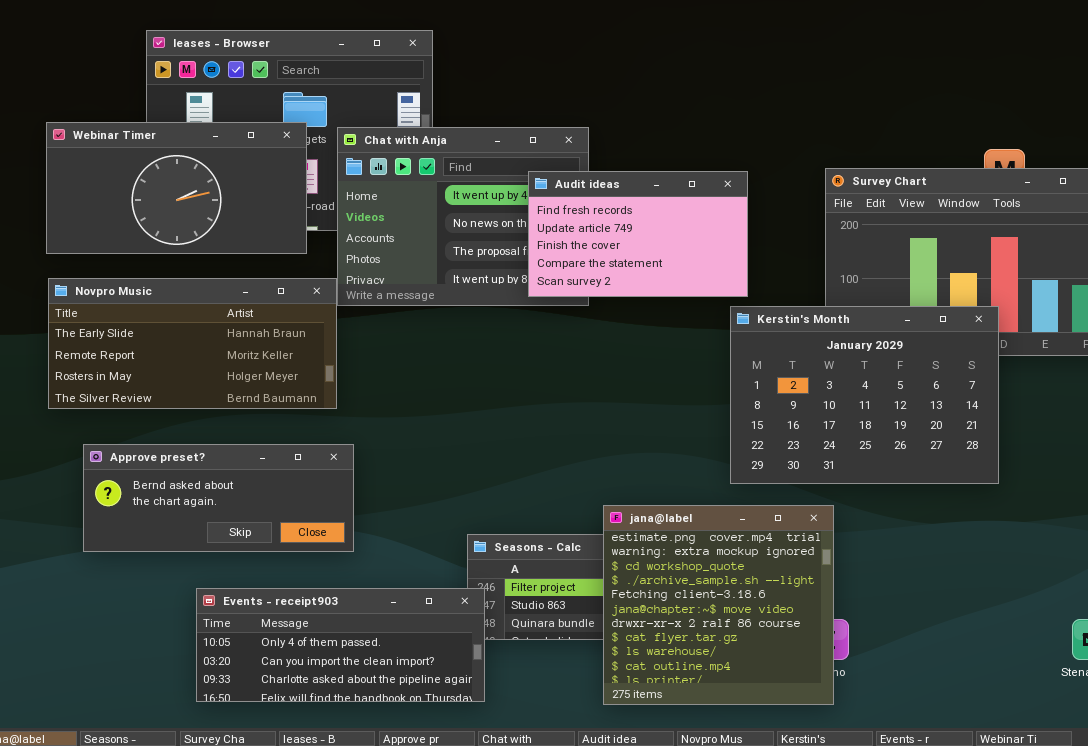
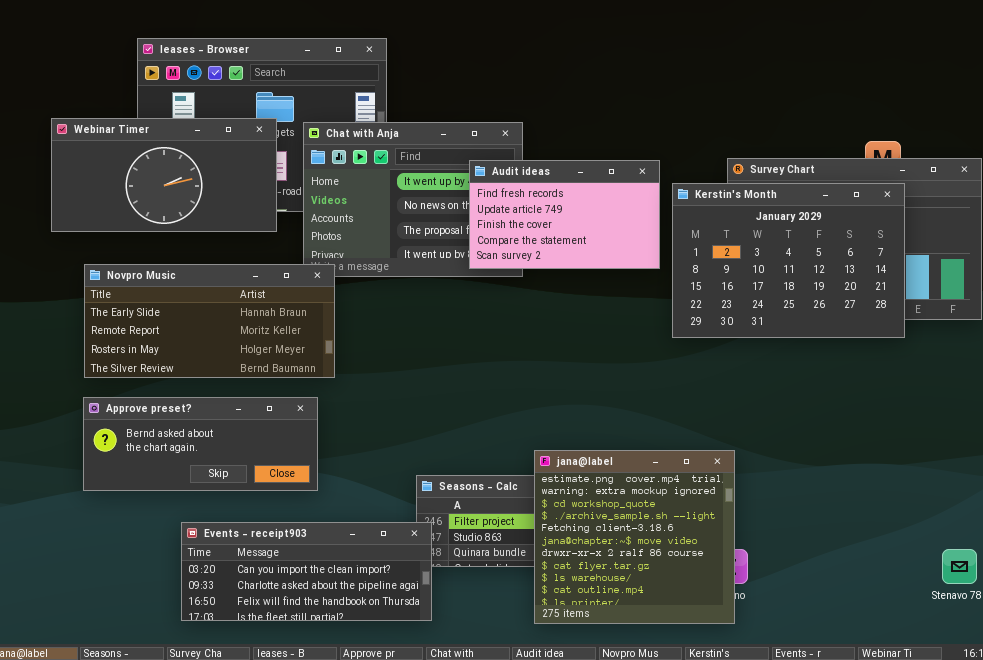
Novpro Music: [48,278,337,409] -> [84,264,335,378], moved
Kerstin's Month: [730,306,999,484] -> [672,183,905,338], moved
Events - receipt903: [196,588,485,702] -> [181,522,432,621], scrolled down 1 row

